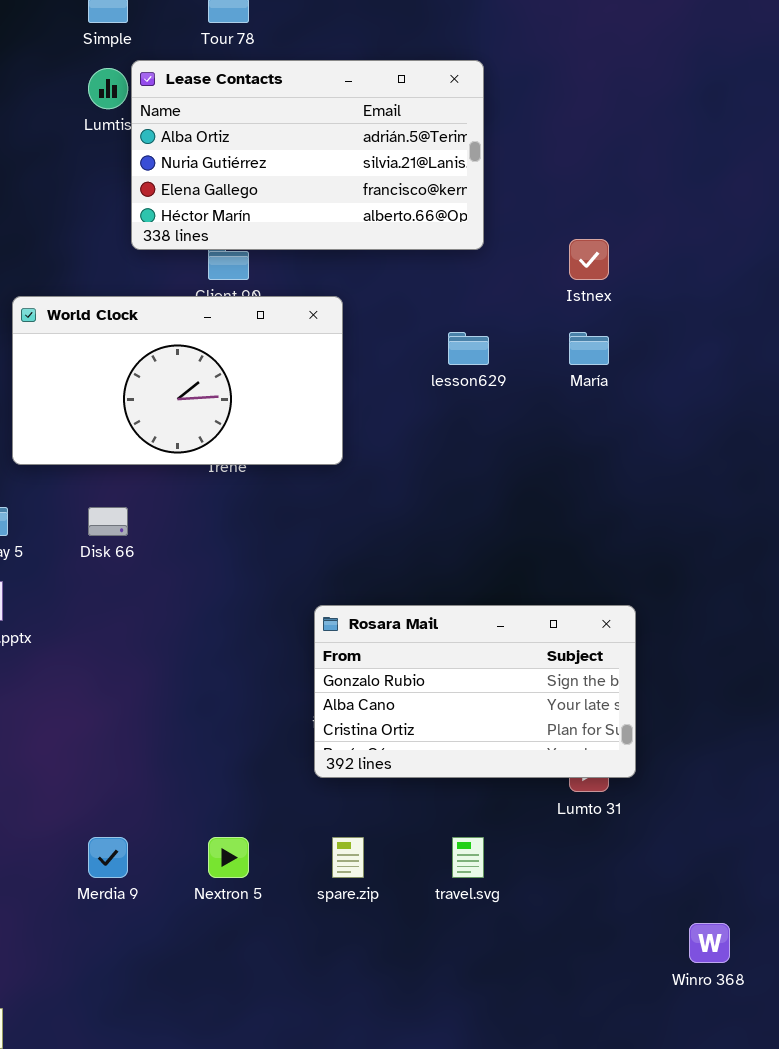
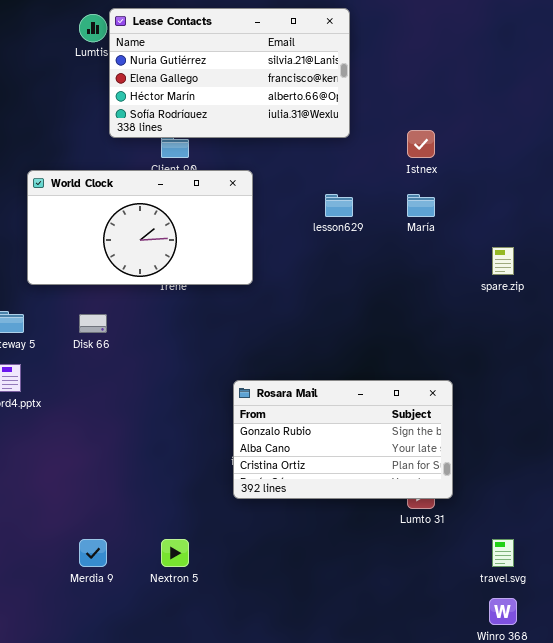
Lease Contacts: [131,60,484,250] -> [109,8,350,138], scrolled down 1 row
spare.zip: [332,837,364,878] -> [492,247,514,275], moved
travel.svg: [452,837,484,878] -> [492,539,514,567], moved

